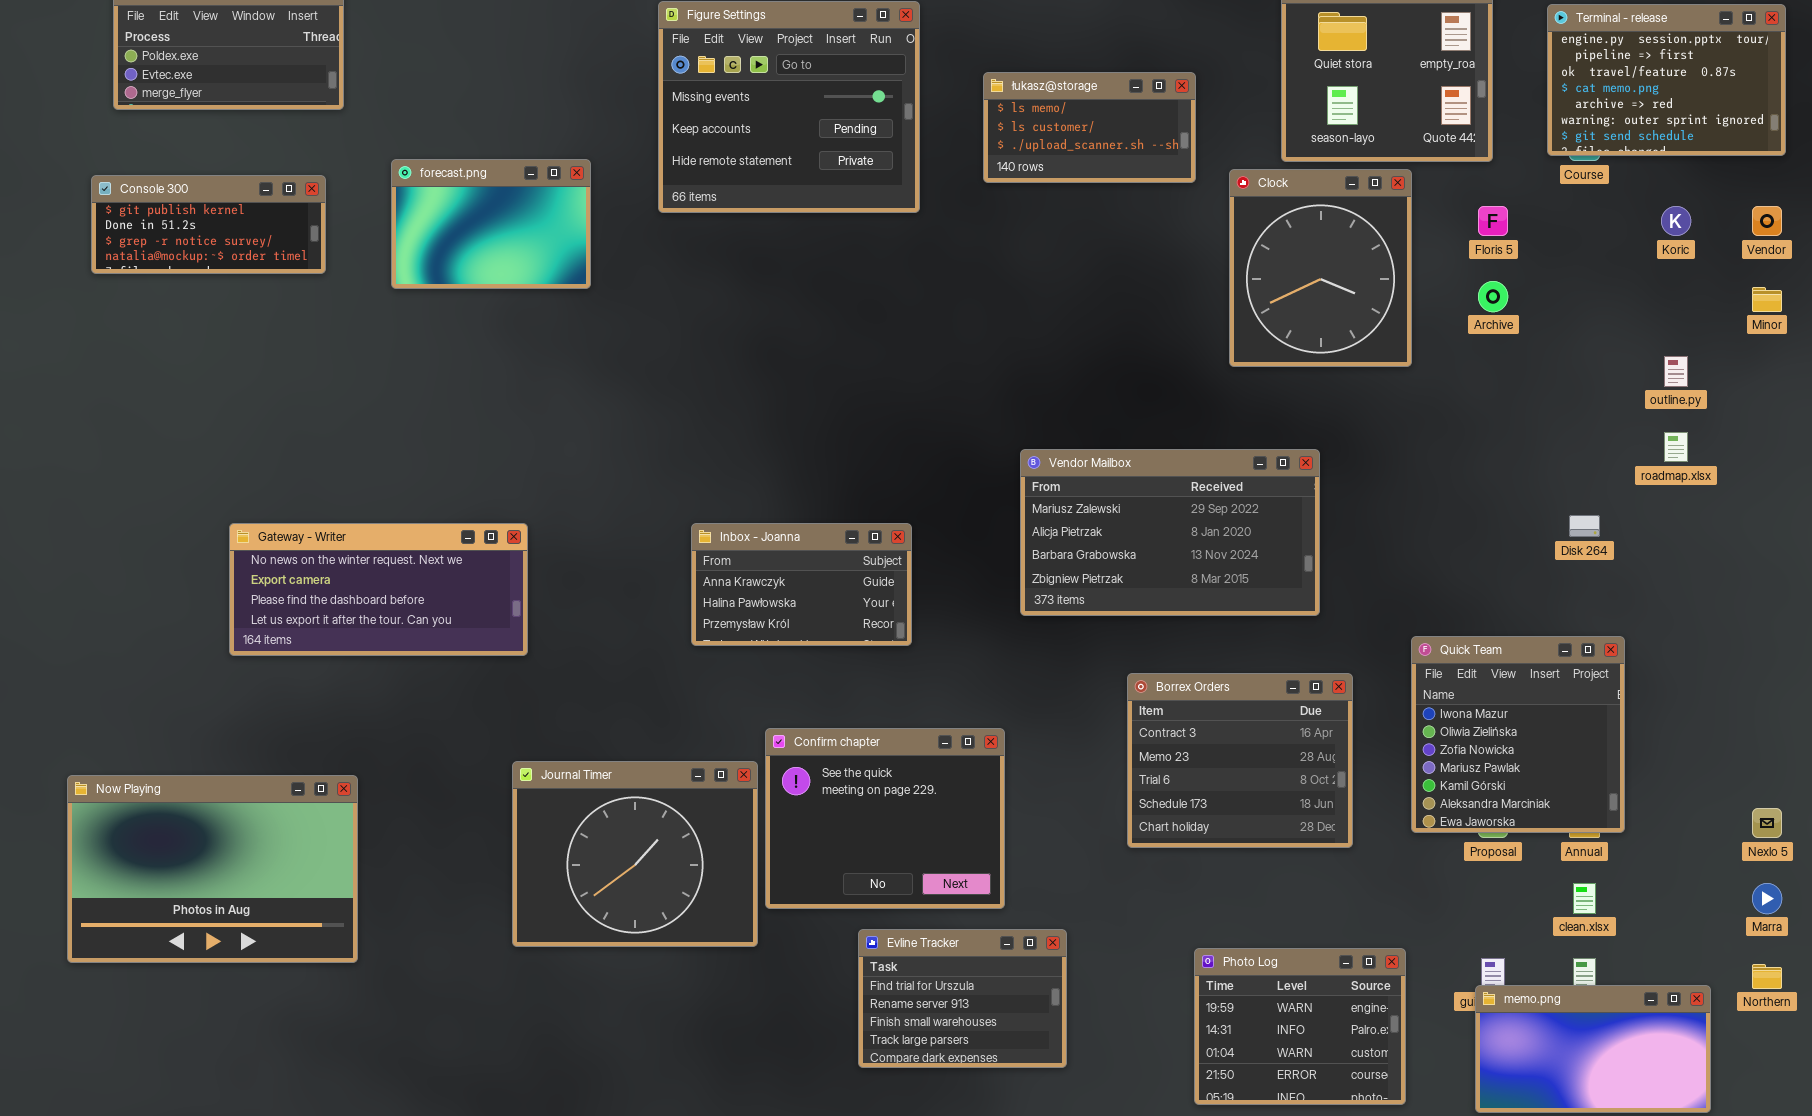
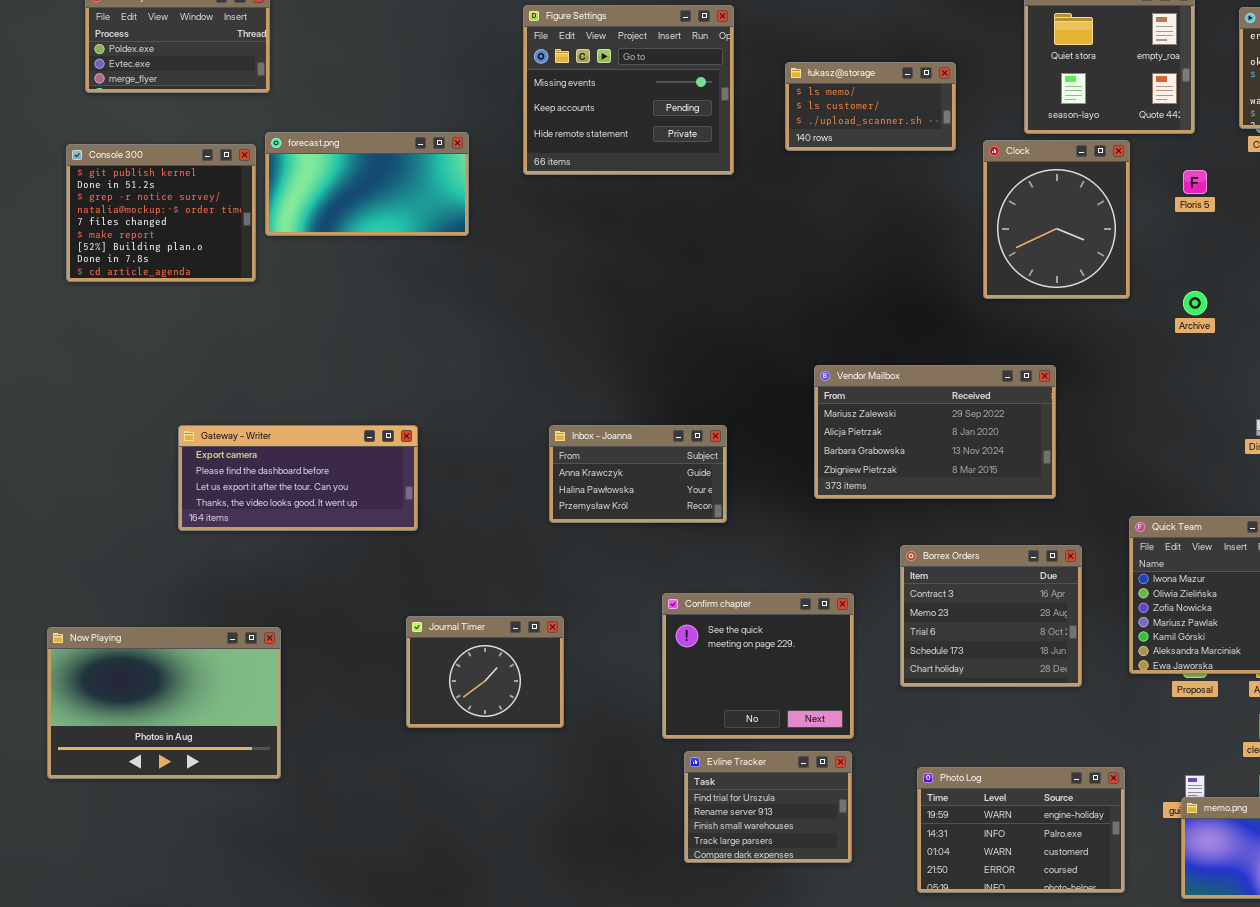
forecast.png: [391,159,591,289] -> [265,132,469,236], resized
Console 300: [91,175,326,274] -> [66,144,256,282], resized
Archive: [1478,281,1508,312] -> [1183,291,1207,315], moved
Gateway - Writer: [229,523,528,656] -> [178,425,418,531], scrolled down 1 row
Confirm chapter: [765,728,1005,909] -> [662,593,854,739], moved
Journal Timer: [512,761,758,947] -> [406,616,564,728], resized
Photo Log: [1194,948,1406,1105] -> [917,767,1125,893], resized

